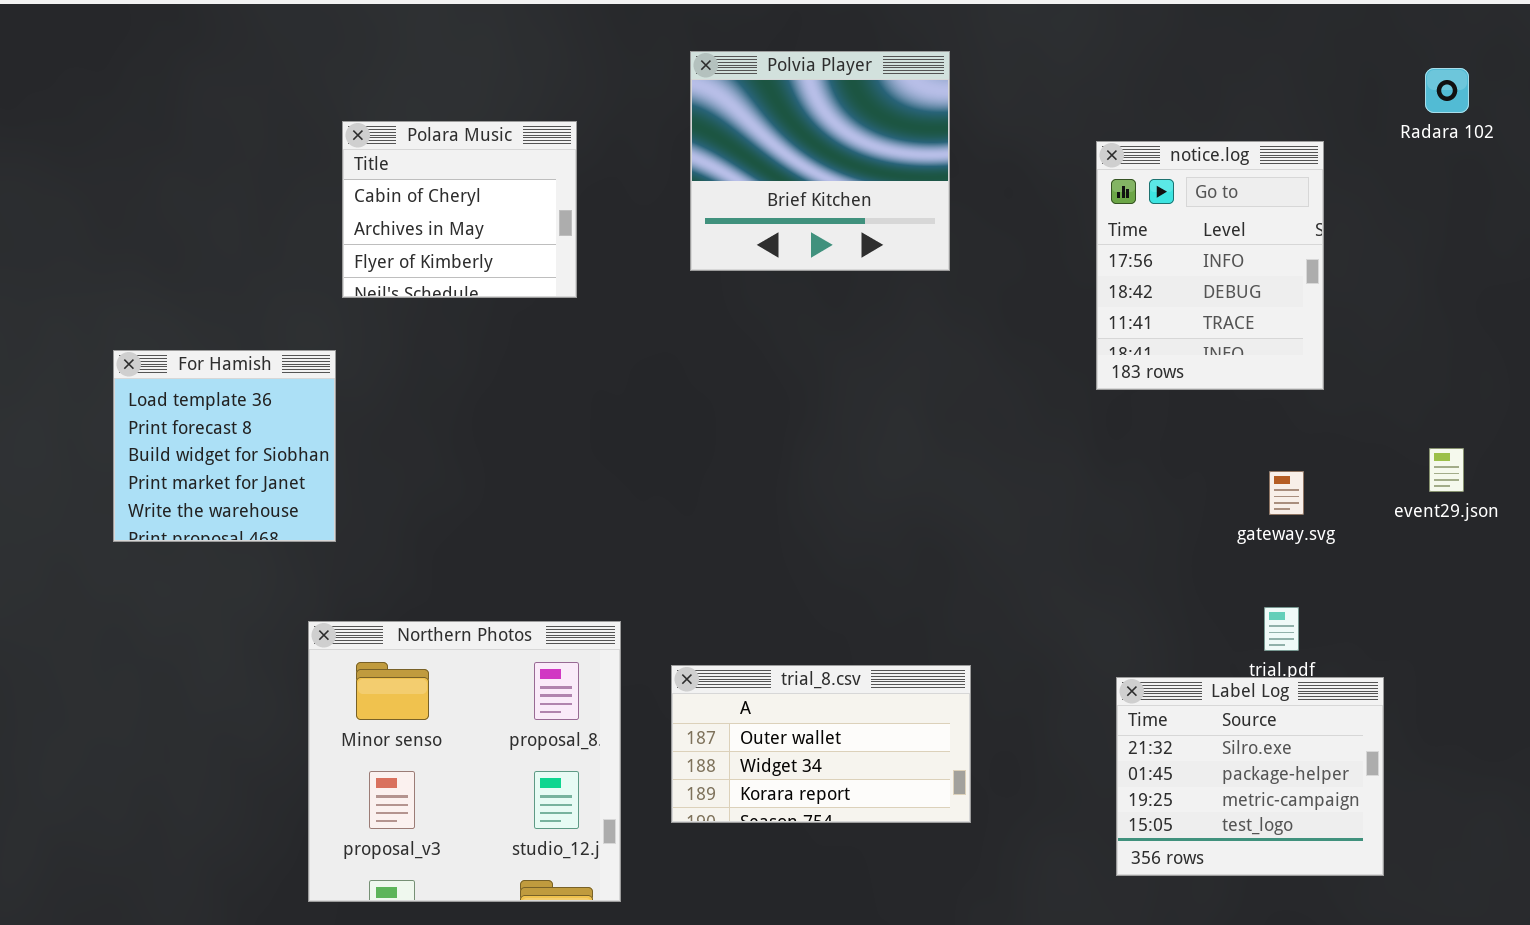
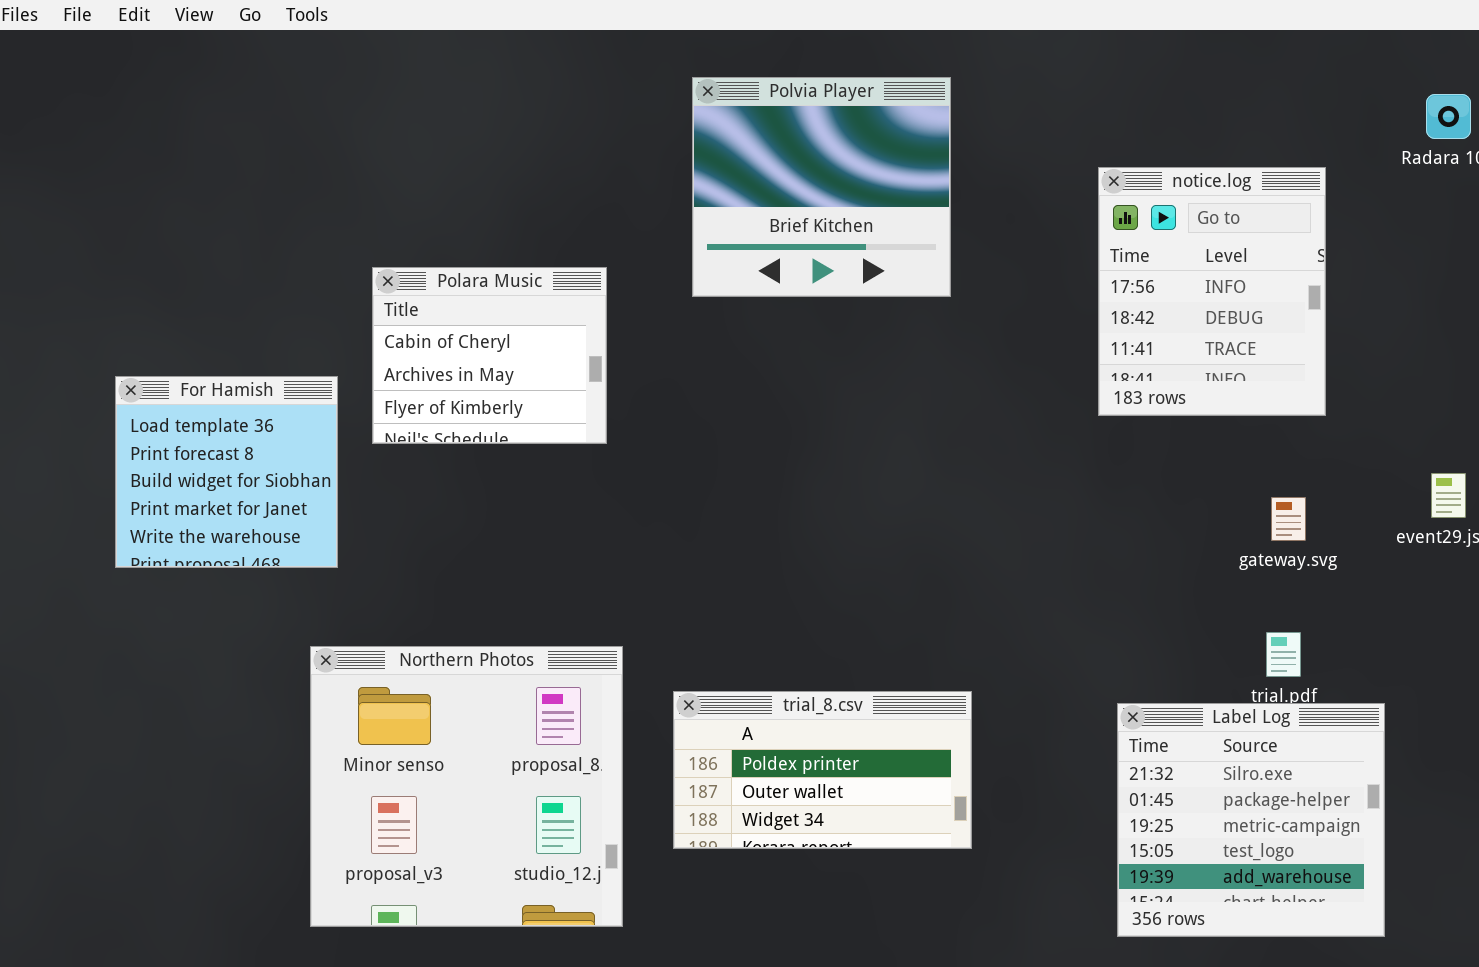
Polara Music: [342,121,577,298] -> [372,267,607,444], moved
trial_8.csv: [671,665,971,823] -> [673,691,972,849], scrolled up 1 row
Label Log: [1116,677,1384,876] -> [1117,703,1385,937], resized

